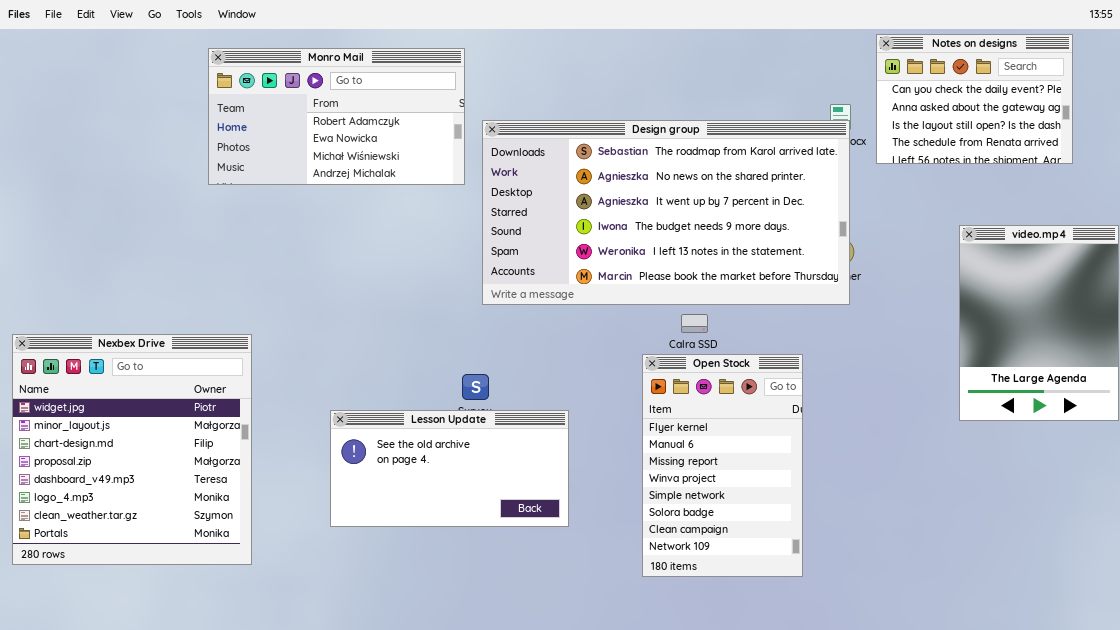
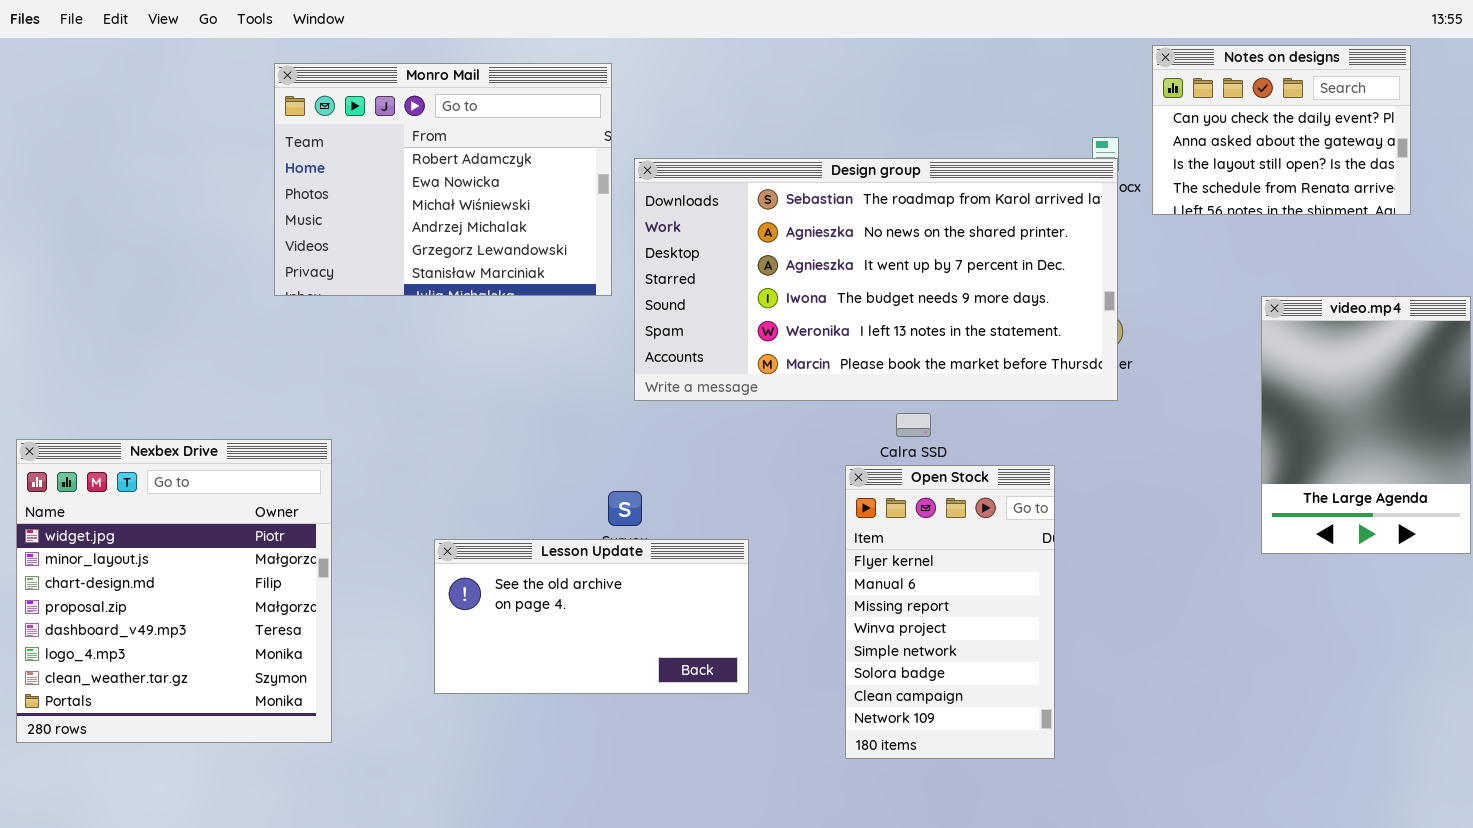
Monro Mail: [208,48,465,185] -> [274,63,612,296], resized

